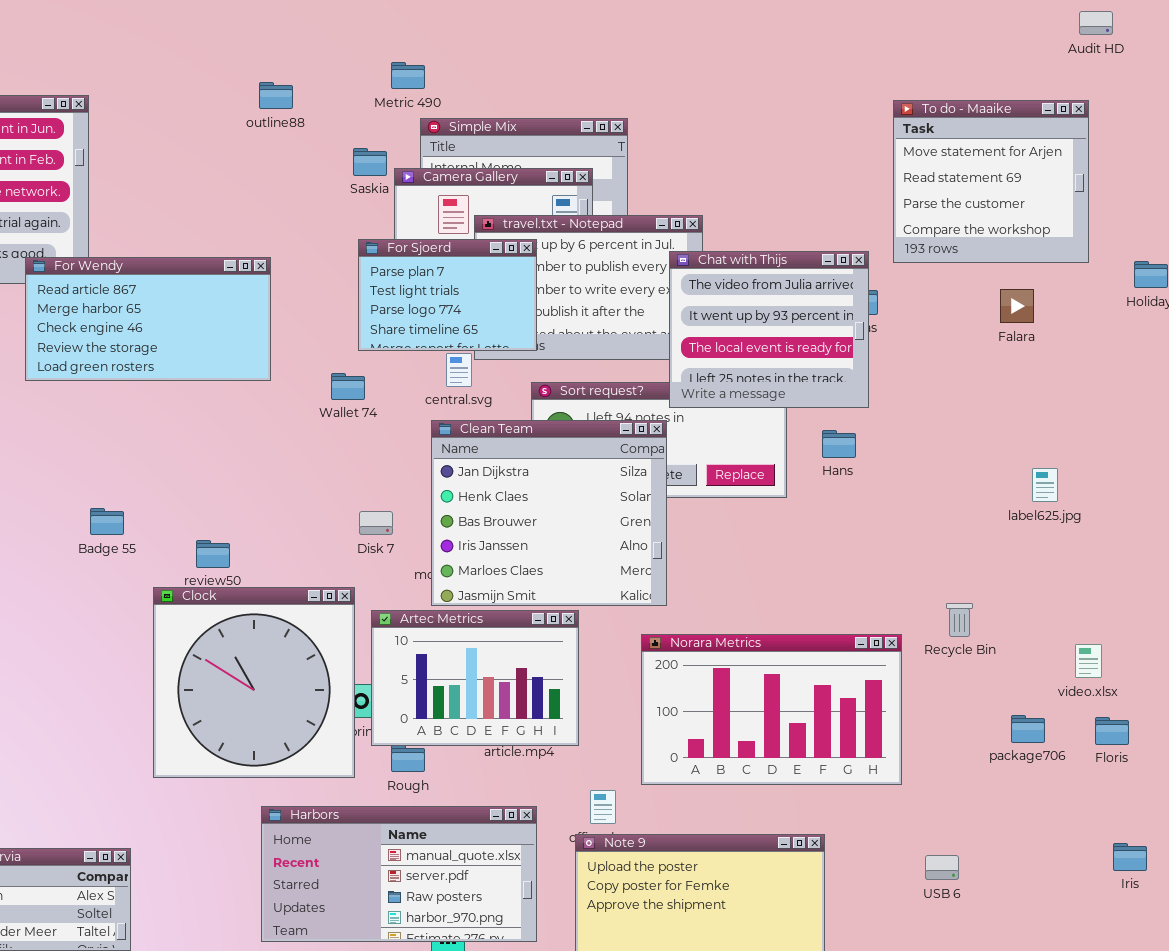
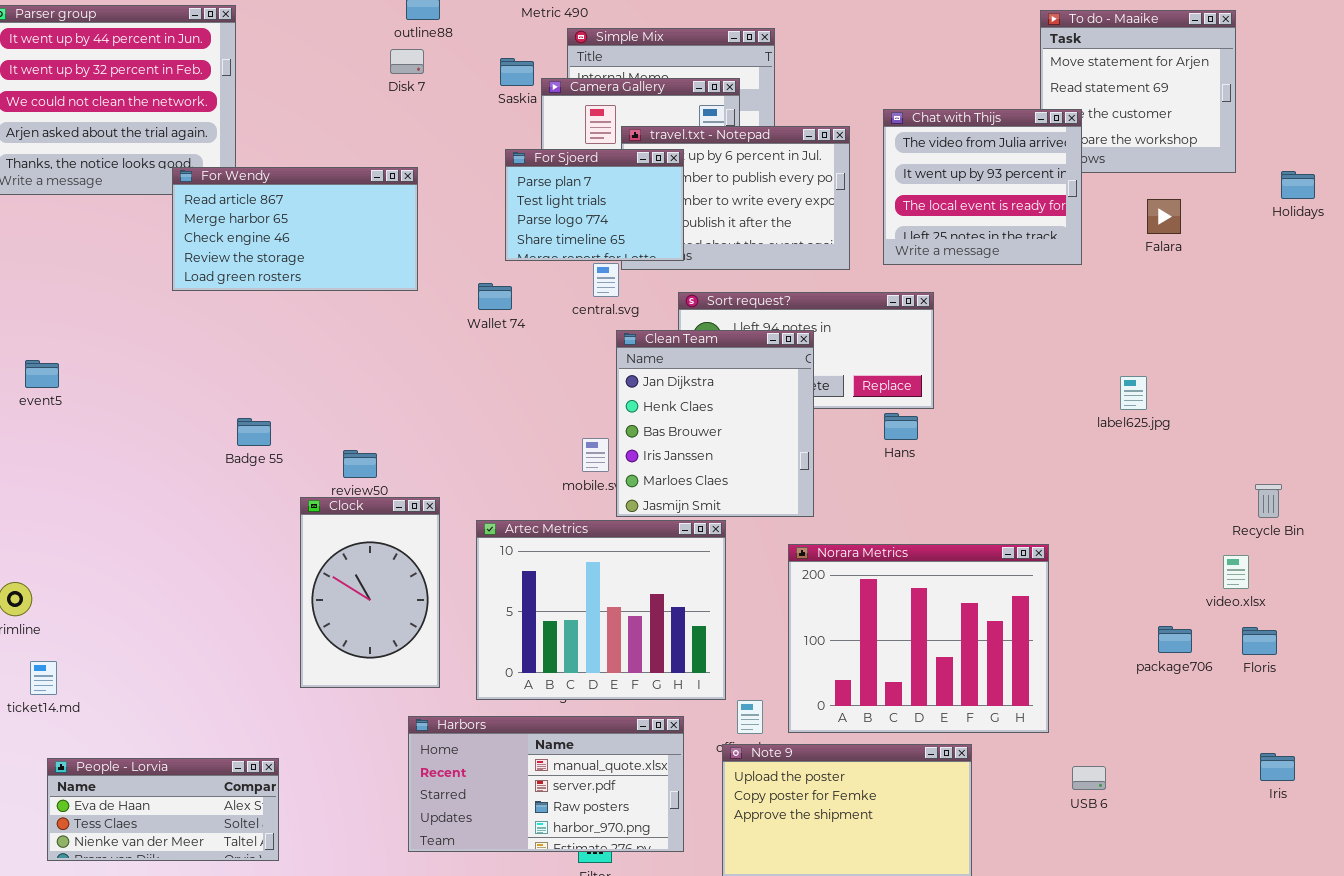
Chat with Thijs: [669,251,869,408] -> [883,109,1082,265], moved
Clean Team: [431,420,667,606] -> [616,330,814,517], resized
Hans: [822,430,856,458] -> [884,413,918,440], moved
label625.jpg: [1032,468,1058,502] -> [1120,376,1147,410], moved
Disk 7: [359,511,393,535] -> [390,49,424,74], moved
Clock: [153,587,355,778] -> [300,497,440,688], resized
Recycle Bin: [946,603,973,637] -> [1255,484,1282,518], moved
Artec Metrics: [371,610,579,746] -> [476,520,726,700], resized
Norara Metrics: [641,634,902,785] -> [788,544,1049,733], resized

